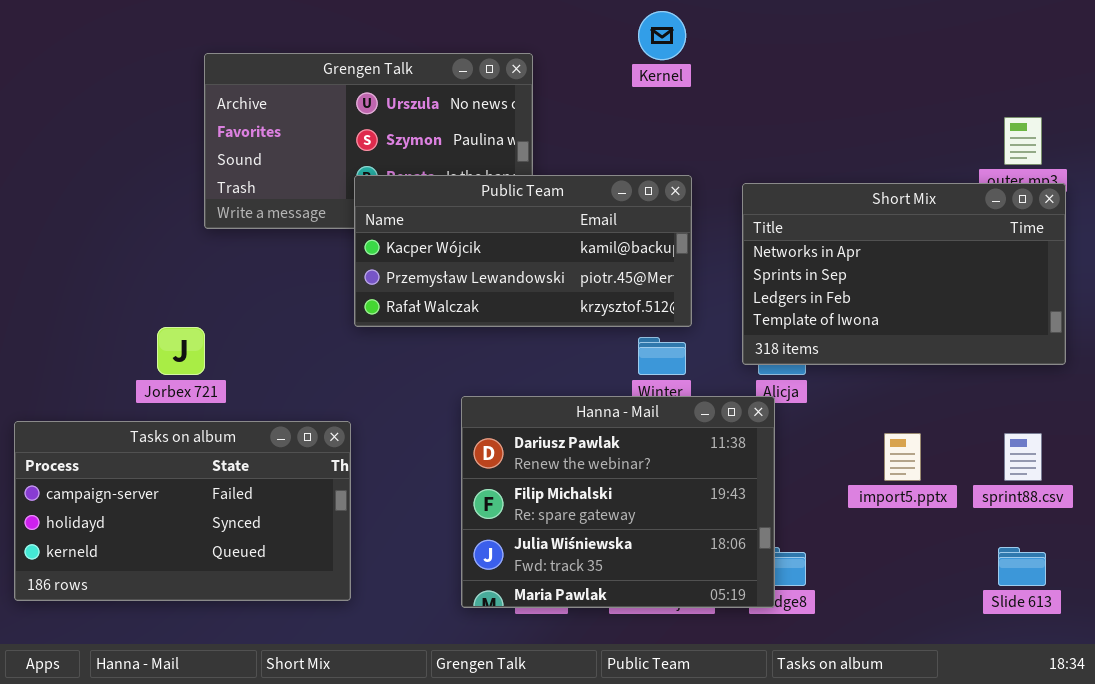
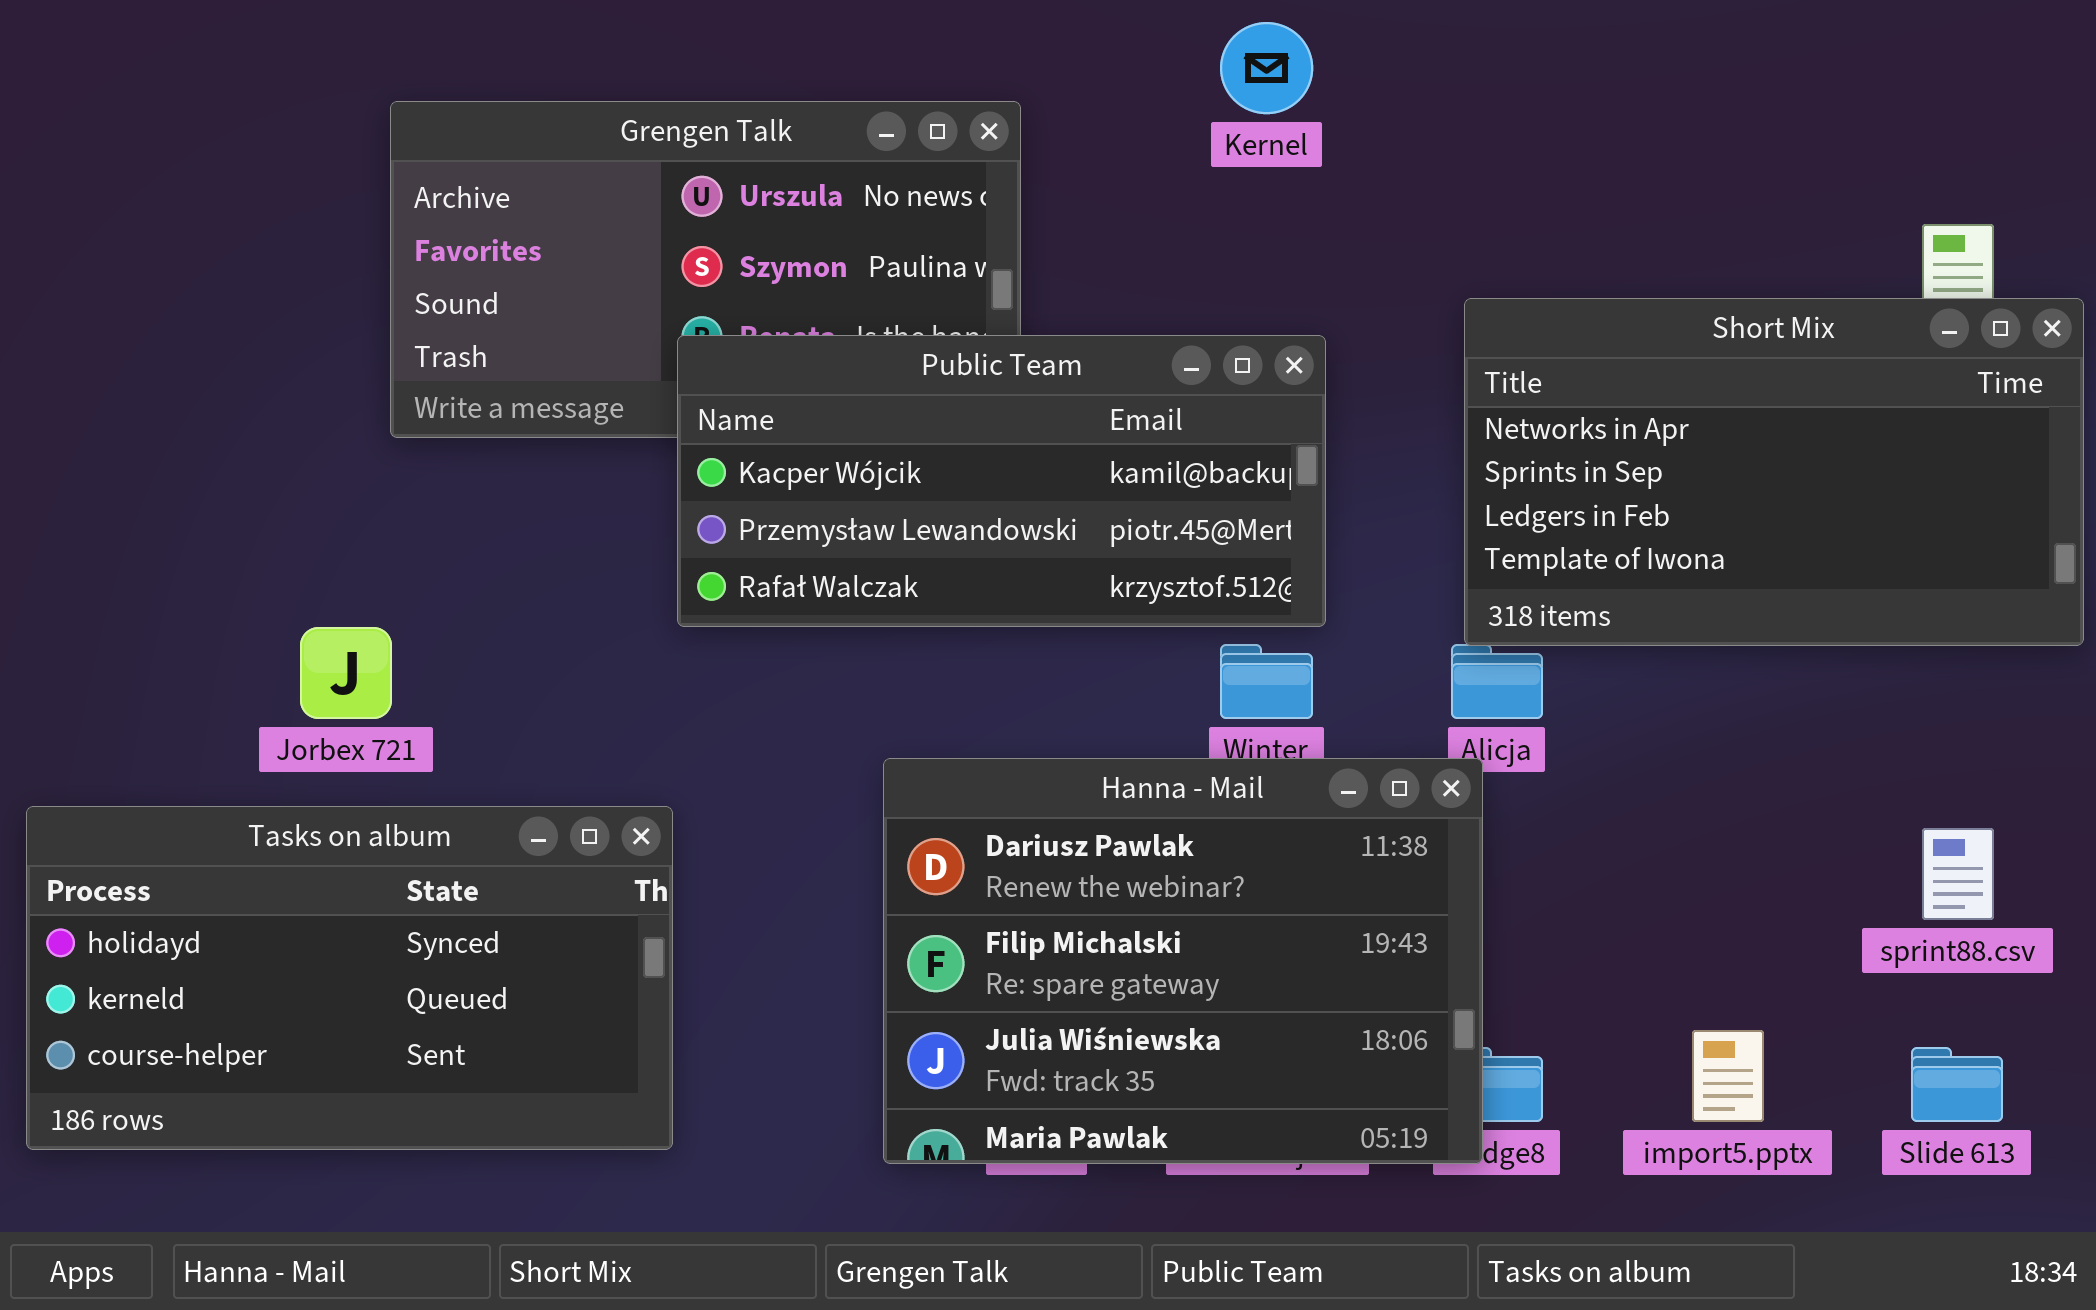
Short Mix: [742,183,1066,365] -> [1464,298,2084,646], moved
Tasks on album: [14,421,351,601] -> [26,806,673,1150], scrolled down 1 row
import5.pptx: [884,433,921,481] -> [1692,1030,1764,1122], moved

